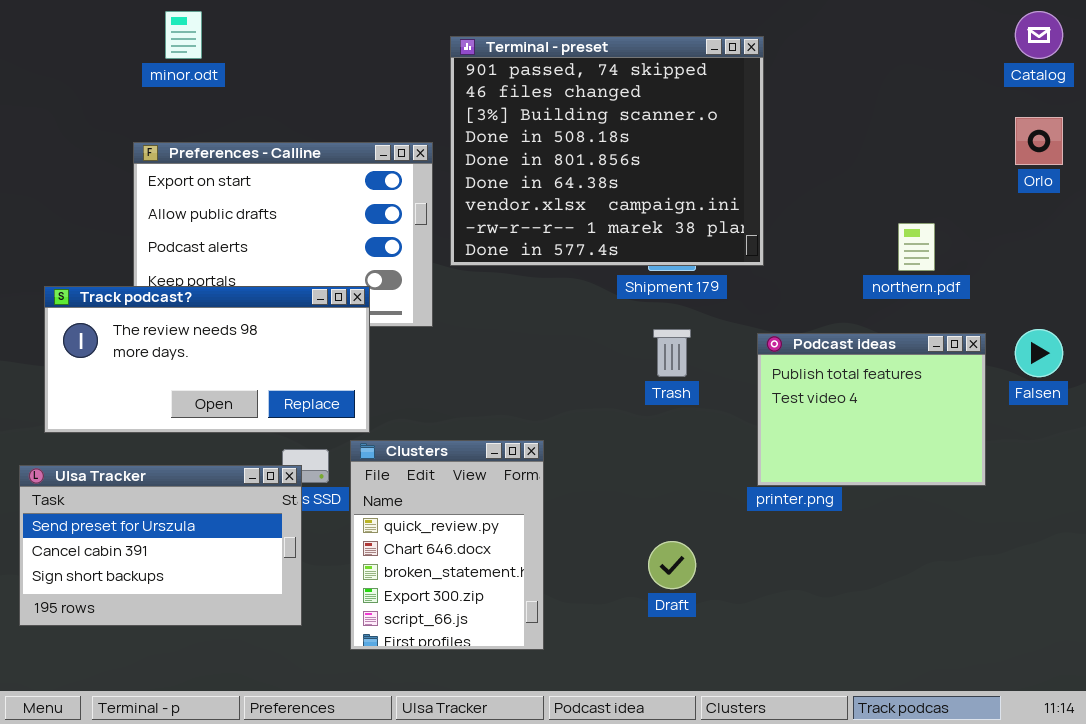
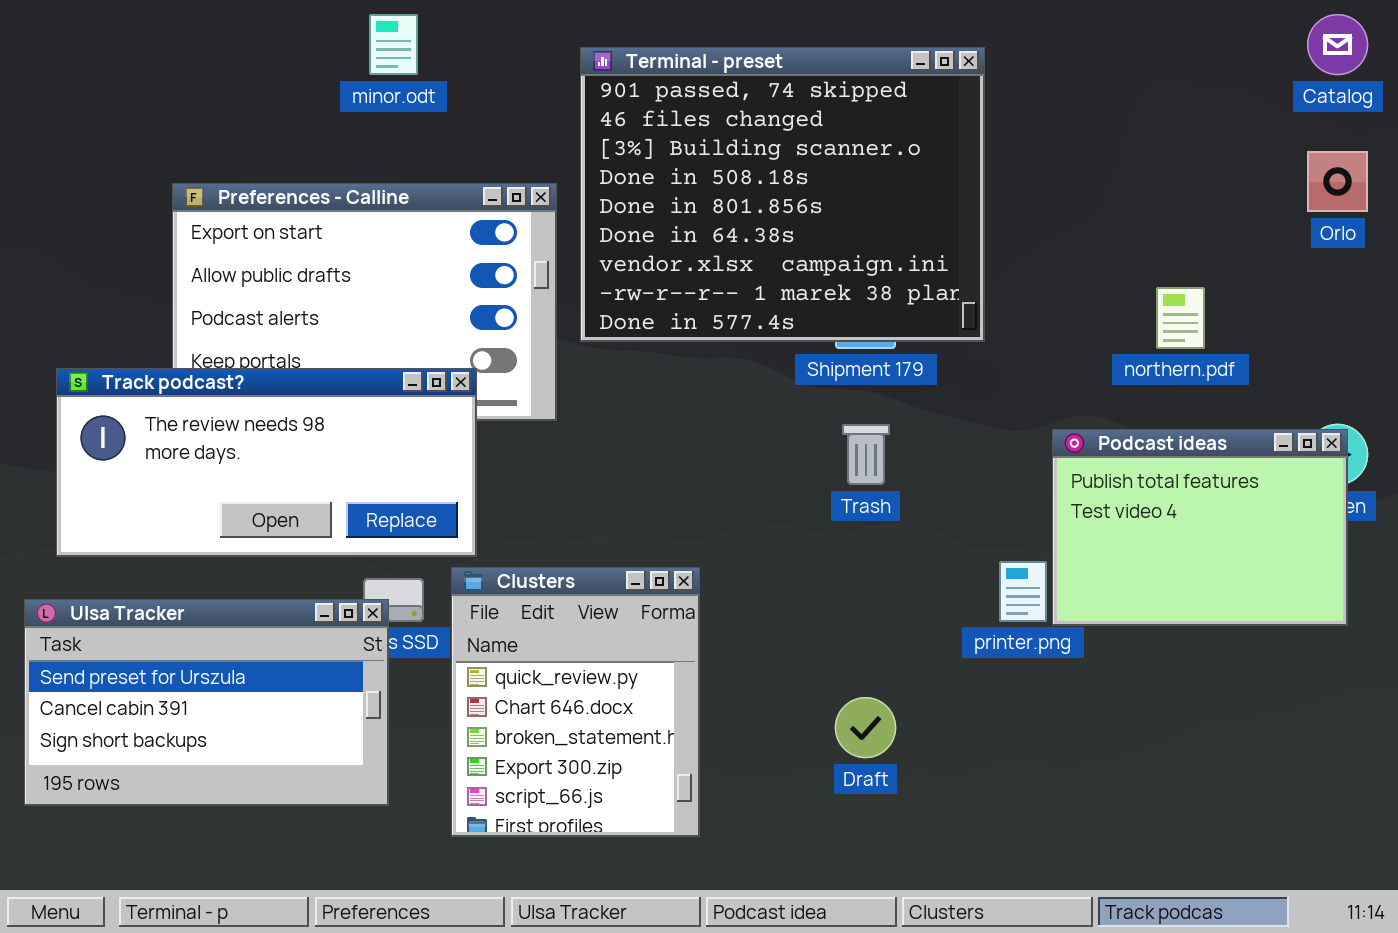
minor.odt: [165,11,202,59] -> [369,14,418,75], moved
Podcast ideas: [757,333,986,486] -> [1052,429,1348,626], moved

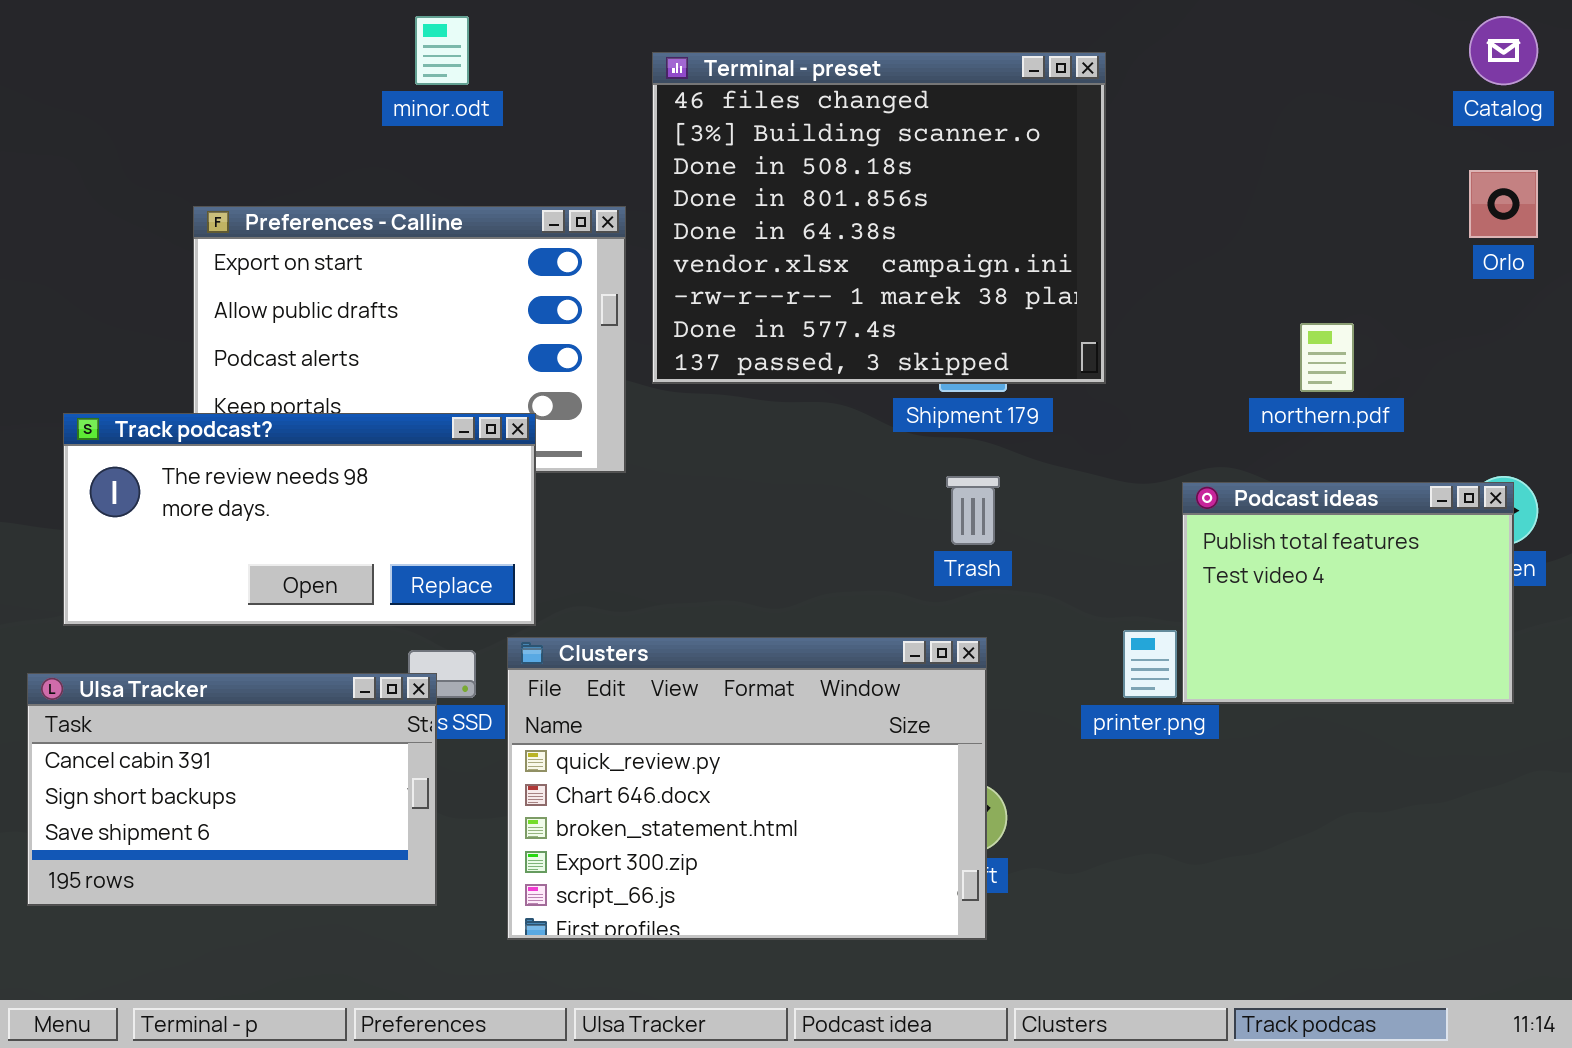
Terminal - preset: [580,47,985,342] -> [652,52,1106,384], scrolled down 1 row
Clusters: [451,567,700,837] -> [507,637,987,940], resized
Ulsa Tracker: [24,599,389,806] -> [27,673,437,906], scrolled down 1 row

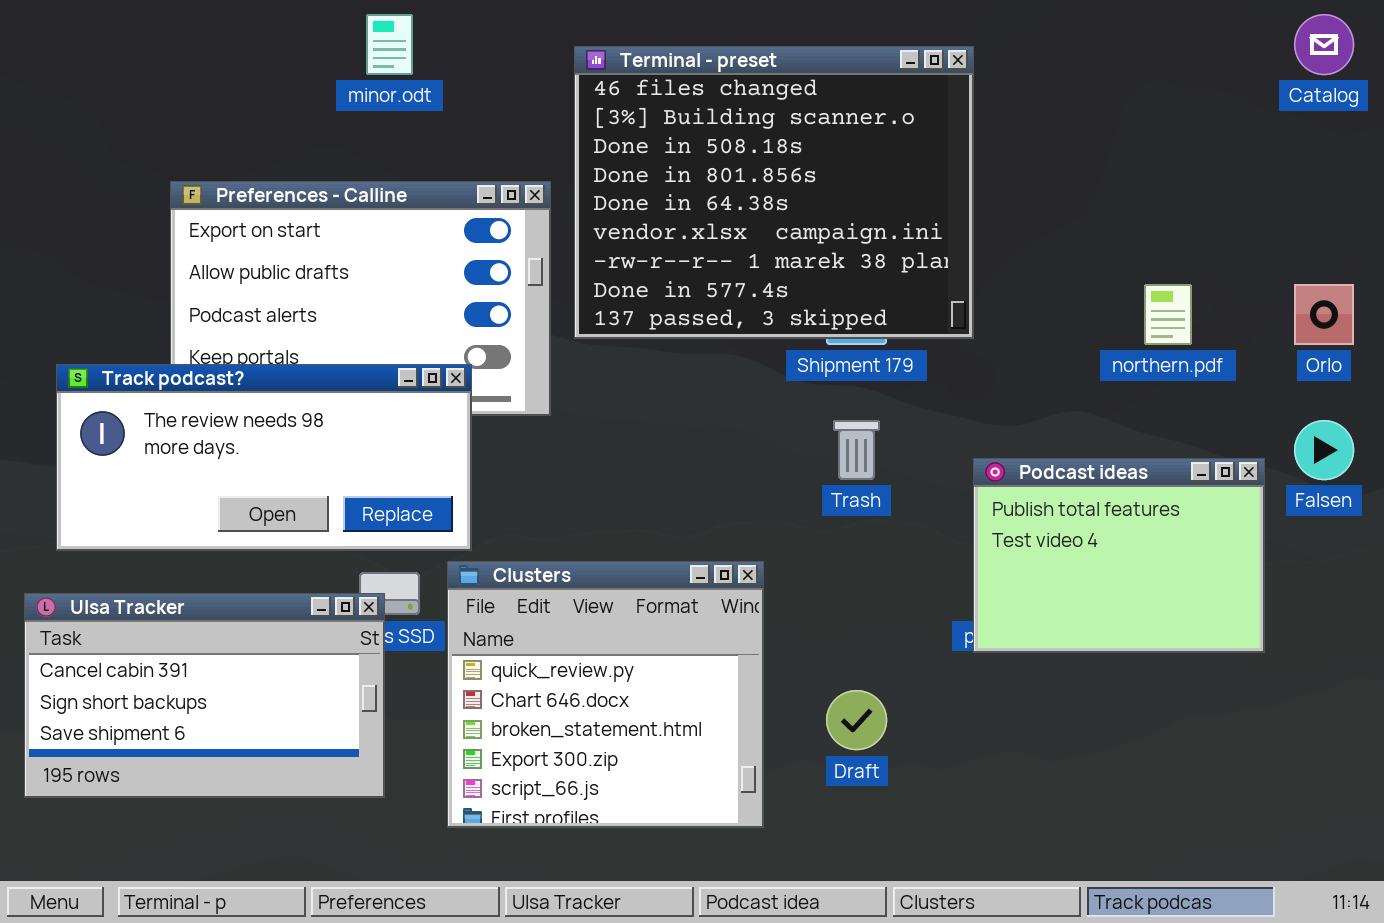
Orlo: [1469,170,1538,238] -> [1294,284,1354,345], moved
Podcast ideas: [1182,482,1514,704] -> [973,458,1265,653], moved
Clusters: [507,637,987,940] -> [447,561,764,828], resized

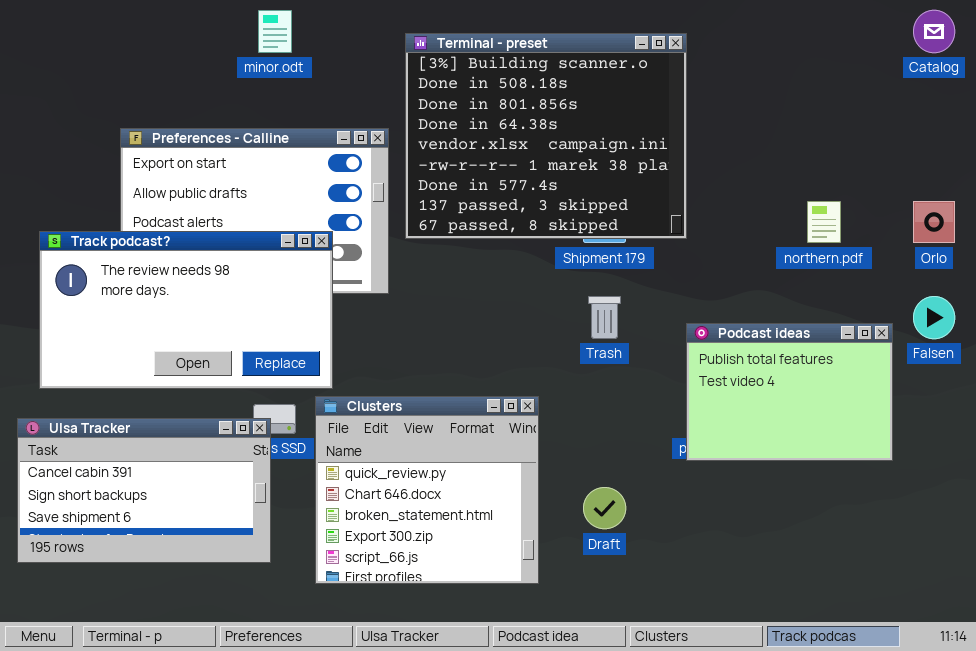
Terminal - preset: [574,46,974,339] -> [405,33,687,239], scrolled down 1 row
Track podcast?: [56,364,472,551] -> [39,231,333,389], resized

